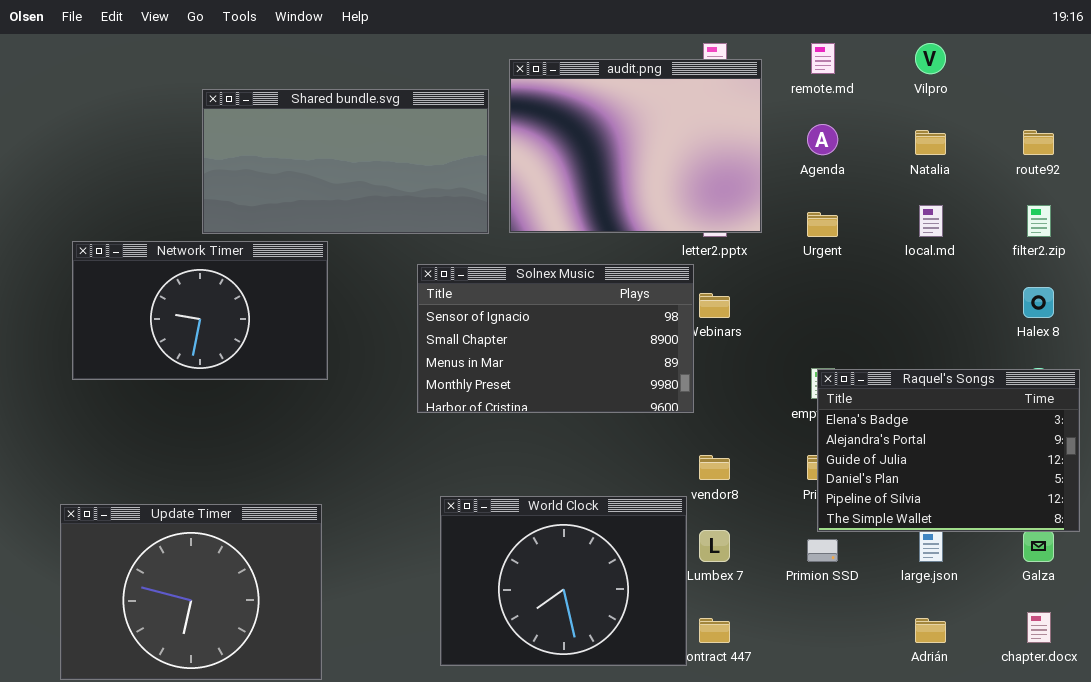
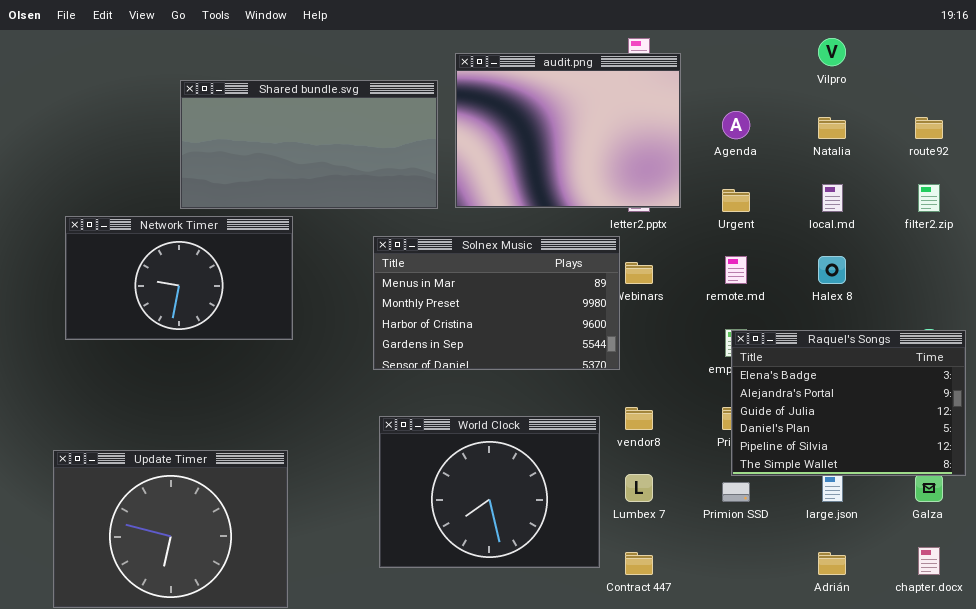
remote.md: [811,43,835,74] -> [725,256,747,284], moved
Solnex Music: [417,264,694,413] -> [373,236,620,370], scrolled down 2 rows
Halex 8: [1023,287,1054,318] -> [818,256,846,284], moved
World Clock: [440,496,687,666] -> [379,416,600,568], moved

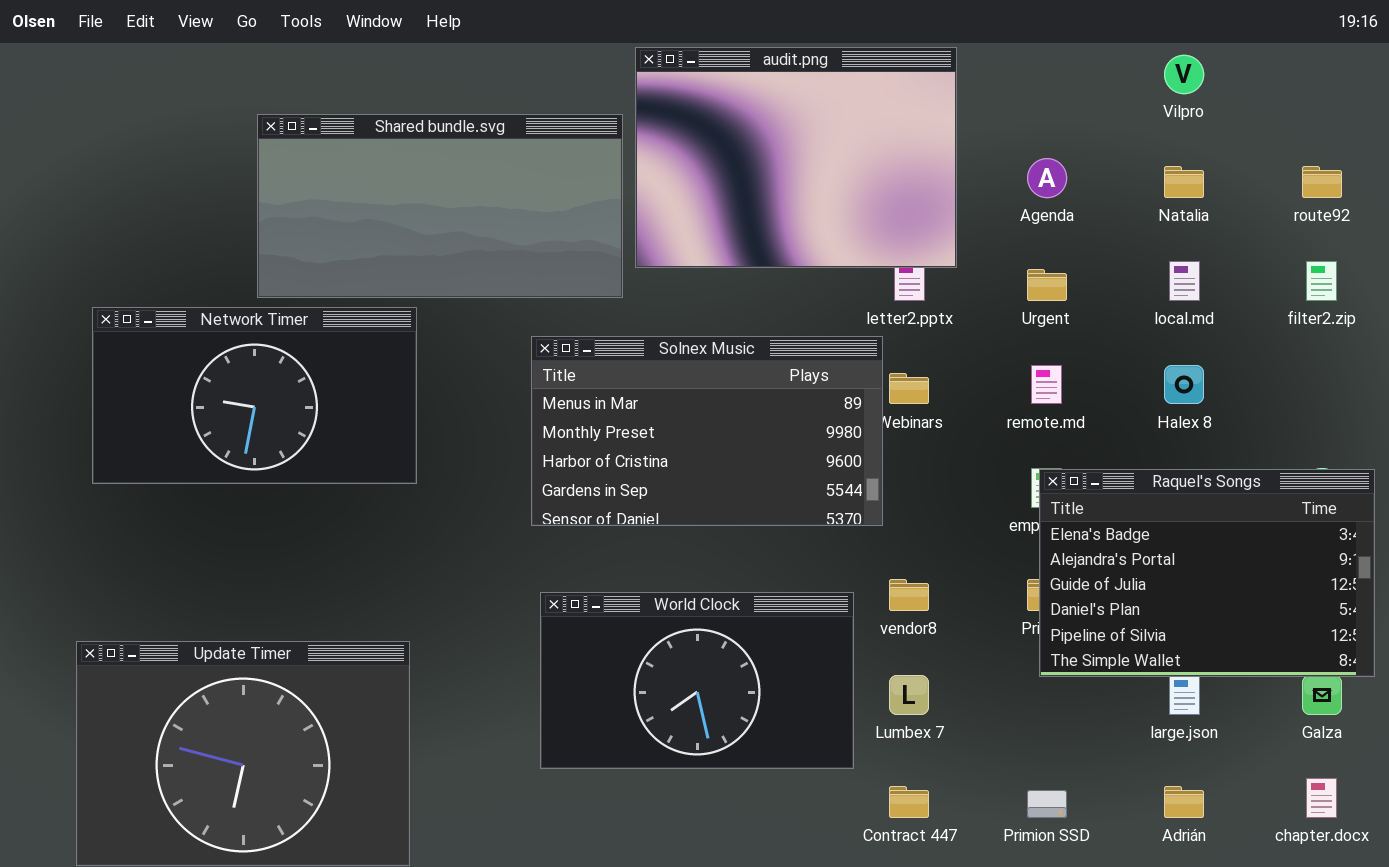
audit.png: [455,53,681,208] -> [635,47,957,268], moved
World Clock: [379,416,600,568] -> [540,592,854,769], resized
Primion SSD: [722,482,750,502] -> [1027,790,1067,818], moved

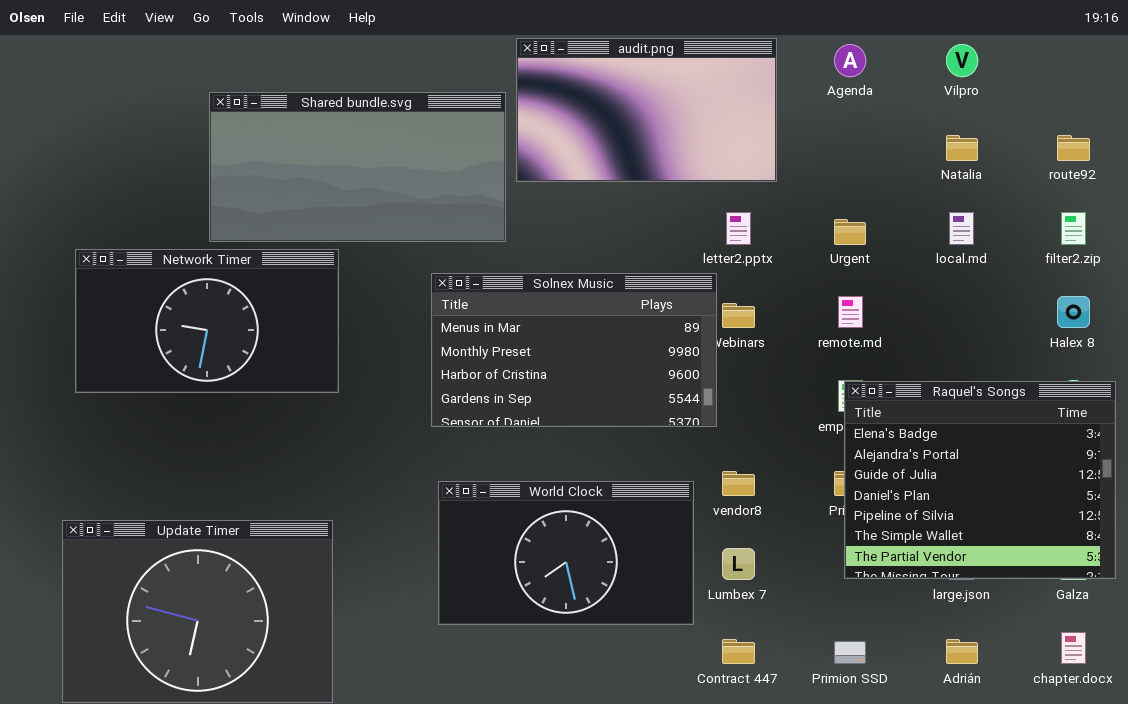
audit.png: [635,47,957,268] -> [516,38,777,182], resized
Agenda: [1027,158,1067,198] -> [834,44,866,77], moved
Halex 8: [1164,365,1204,404] -> [1057,296,1090,328], moved
Raquel's Songs: [1039,469,1375,677] -> [844,381,1116,579], resized

